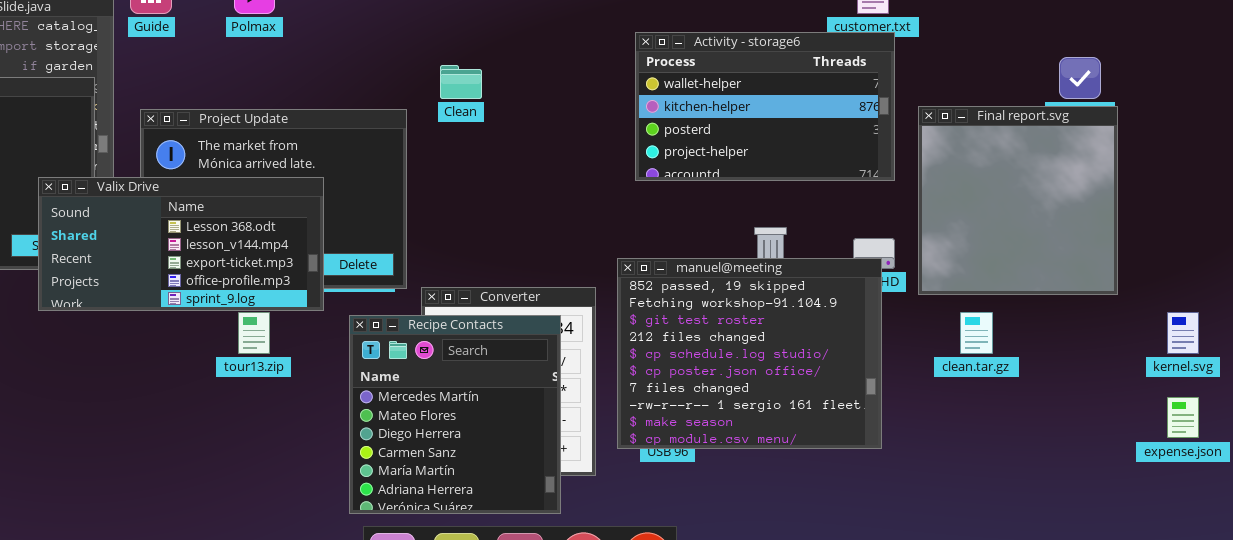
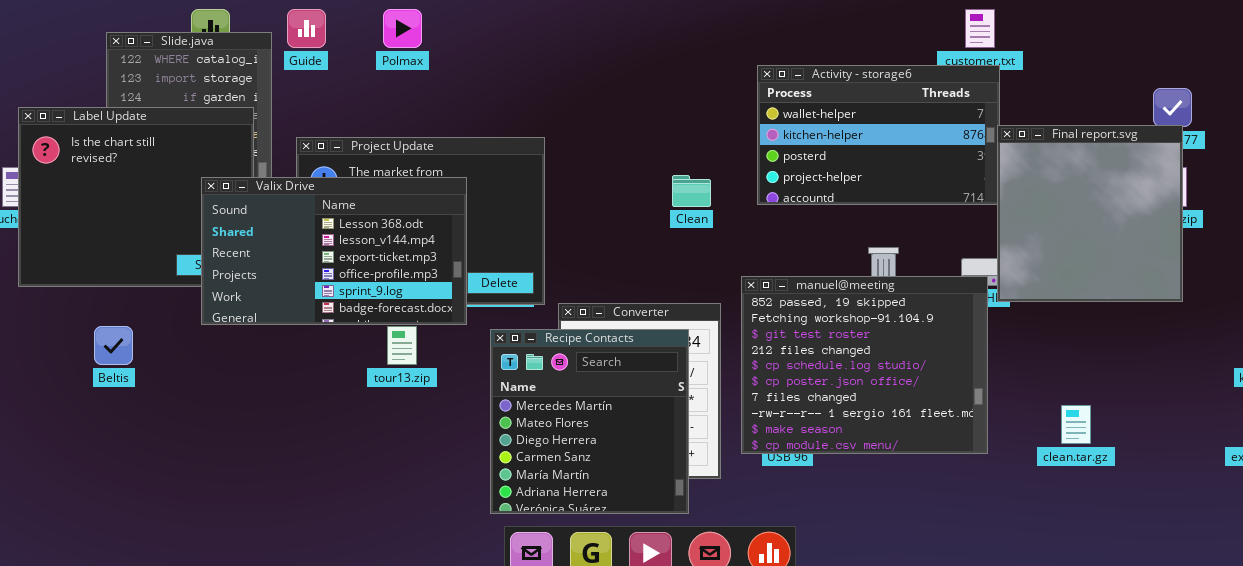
Clean: [440,65,482,99] -> [672,175,711,207], moved
Final report.svg: [918,106,1118,295] -> [997,125,1183,302], moved
Valix Drive: [38,177,324,311] -> [201,177,467,325], resized
clean.tar.gz: [960,312,993,354] -> [1061,405,1091,444], moved

